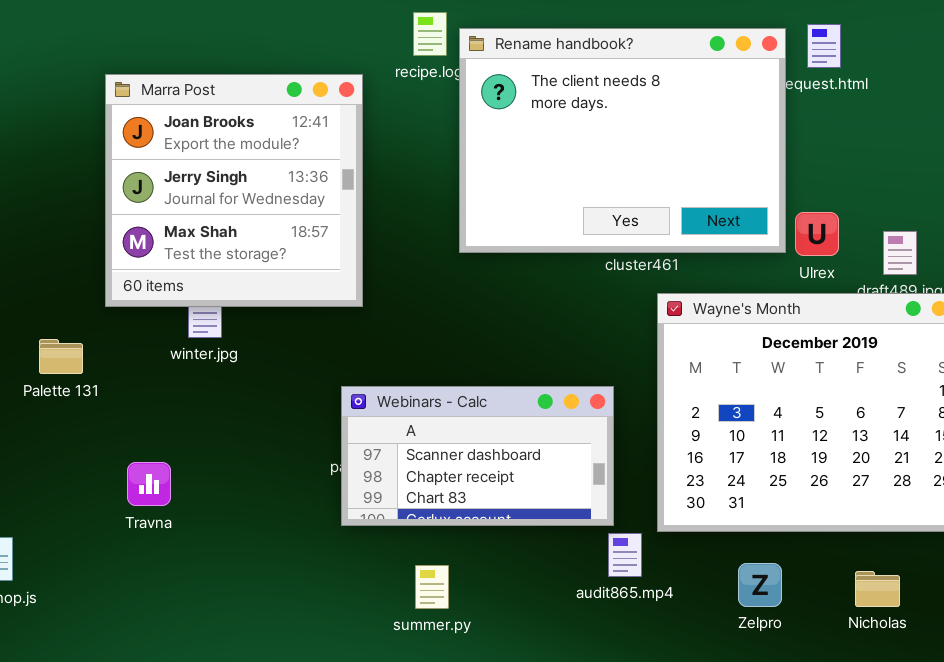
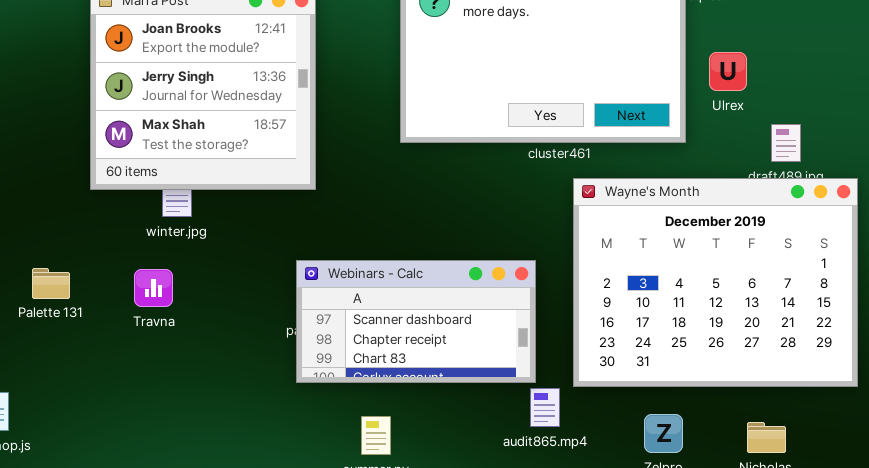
Ulrex: [795,212,839,256] -> [709,52,747,91], moved
Palette 131: [39,339,83,374] -> [32,268,70,299], moved
Travna: [127,462,171,506] -> [134,269,173,307], moved

